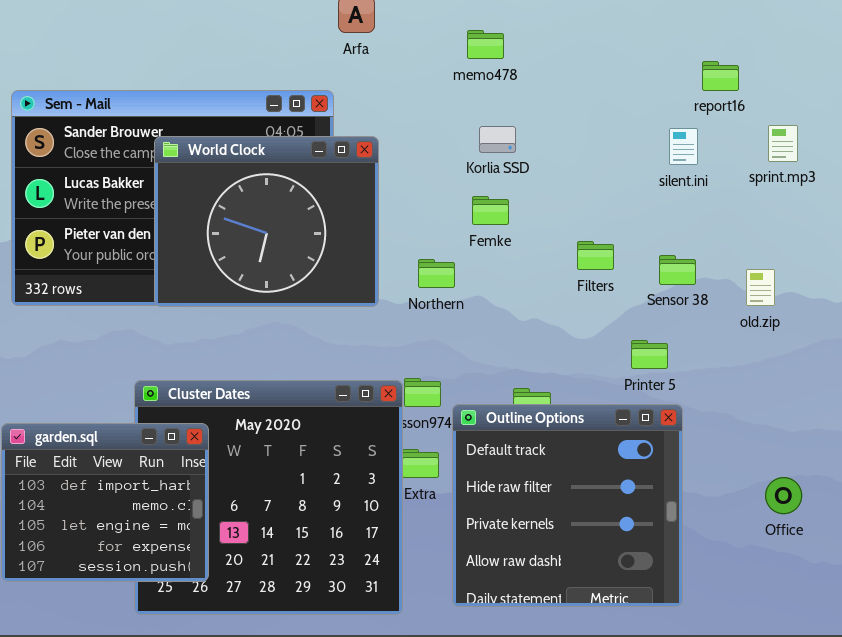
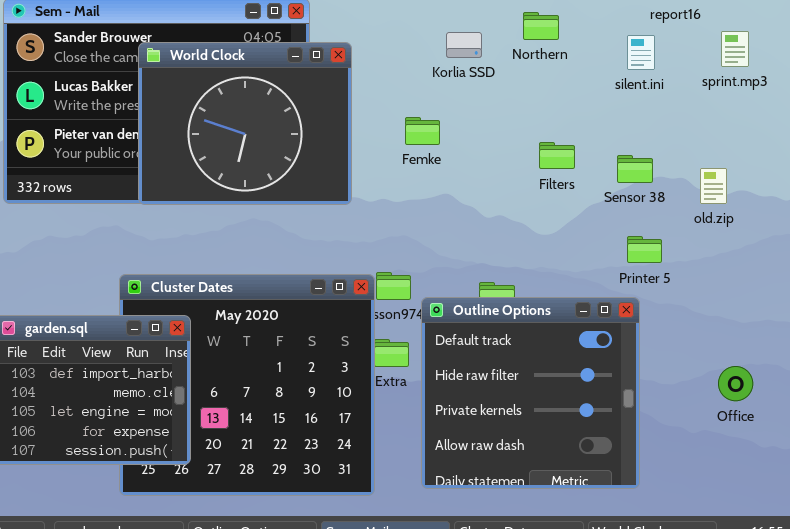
Femke: [472,196,509,225] -> [405,117,440,145], moved
Northern: [418,259,455,288] -> [523,12,559,40], moved
Printer 5: [631,340,668,369] -> [627,236,662,263], moved

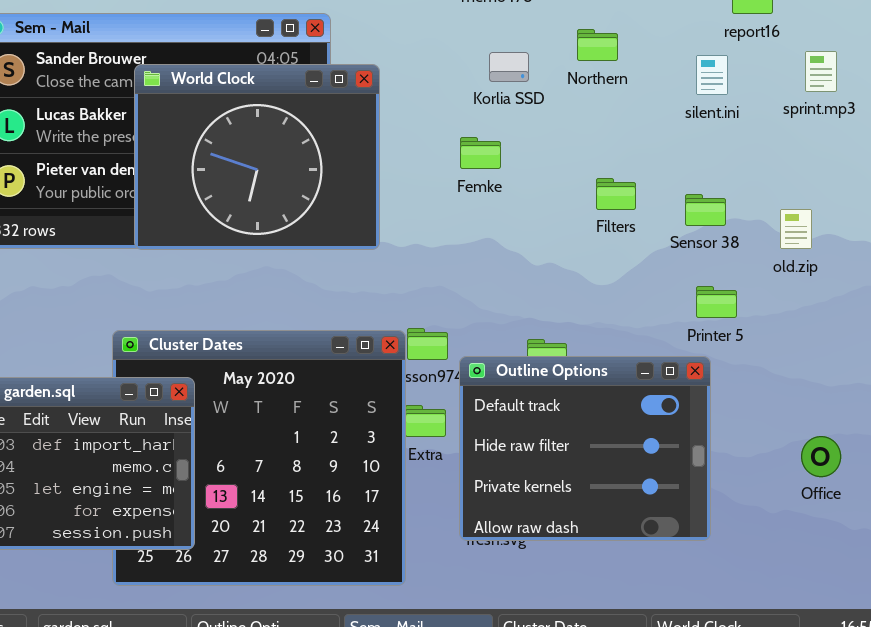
Femke: [405,117,440,145] -> [460,137,501,169], moved
Outline Options: [421,297,640,489] -> [459,356,711,541], resized

